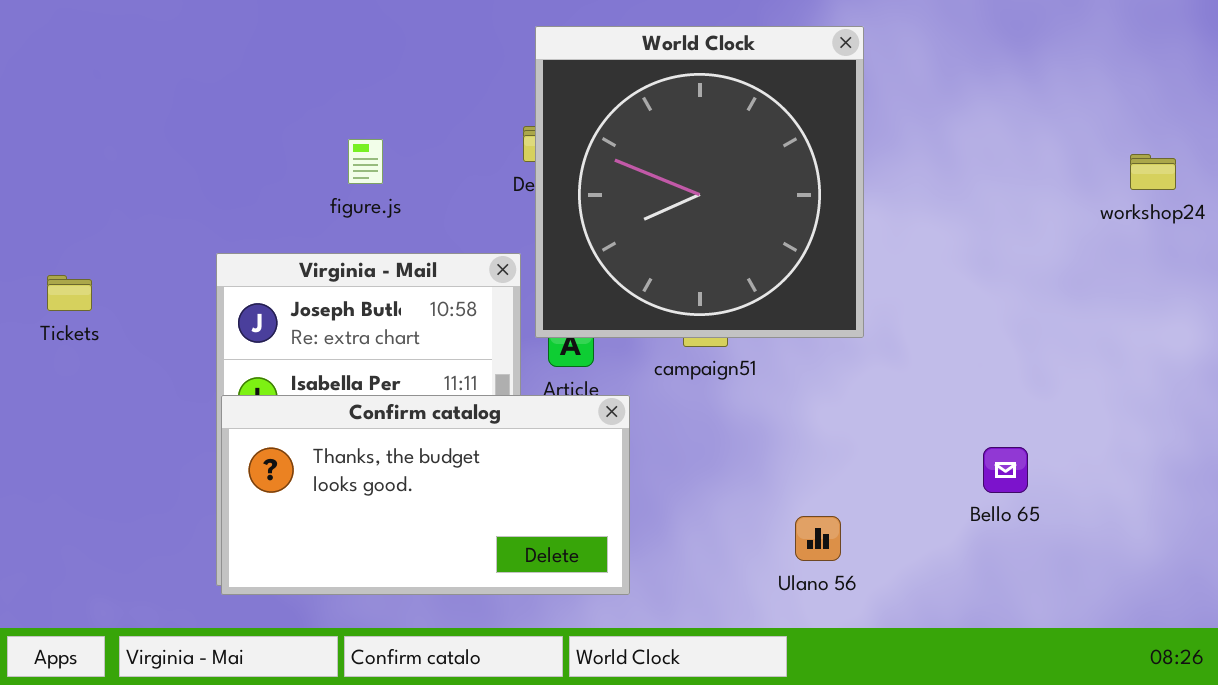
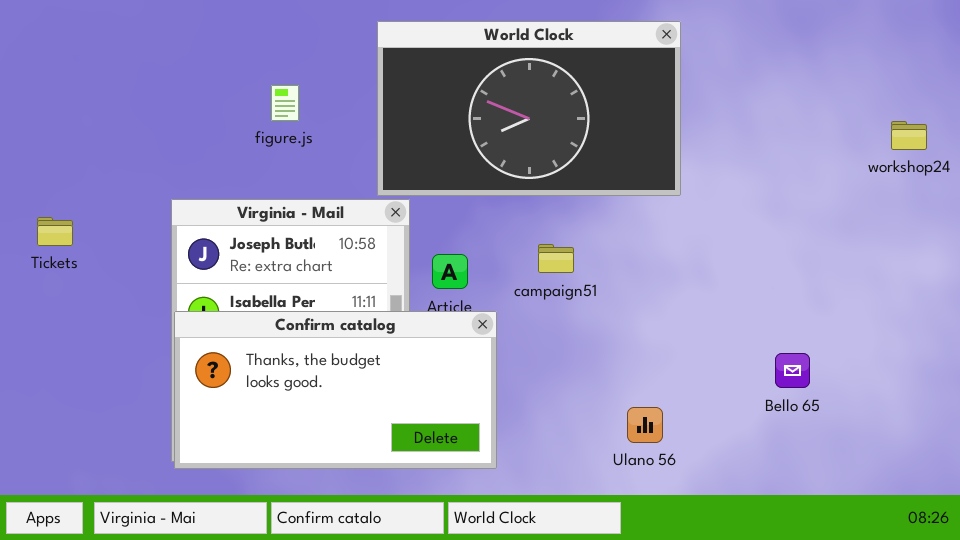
World Clock: [535,26,864,338] -> [377,21,681,196], resized
figure.js: [348,139,383,184] -> [271,85,299,121], moved

